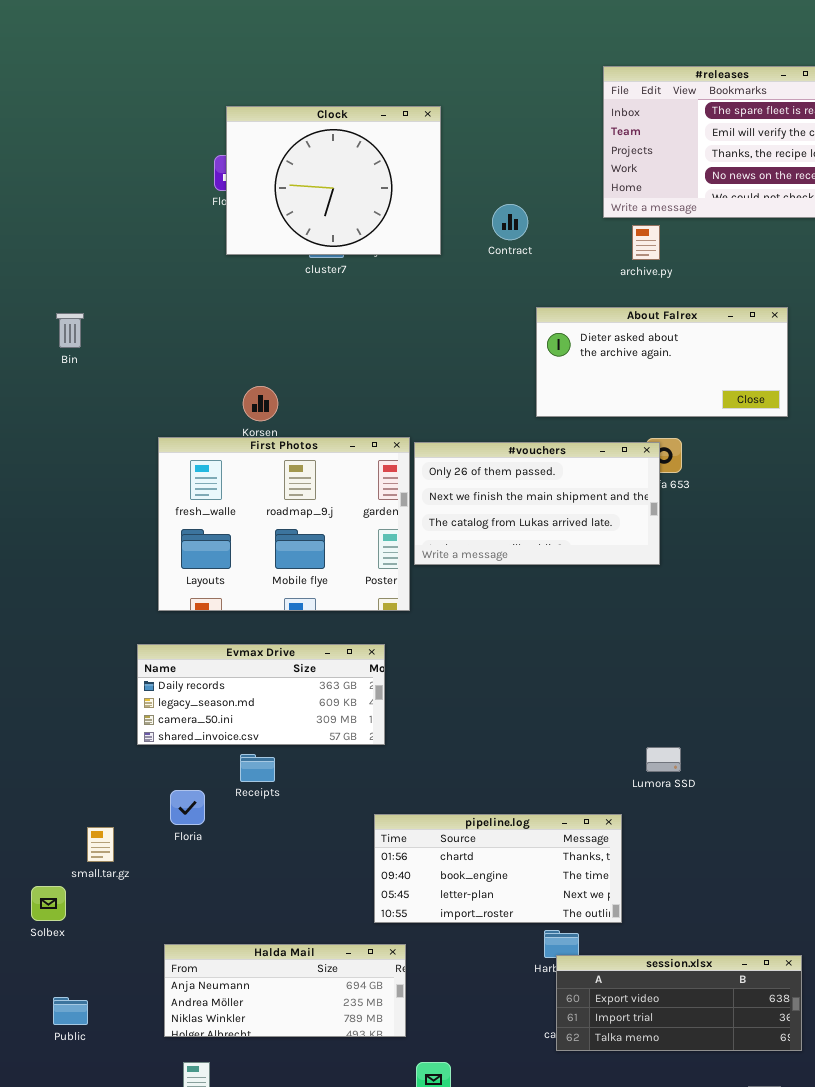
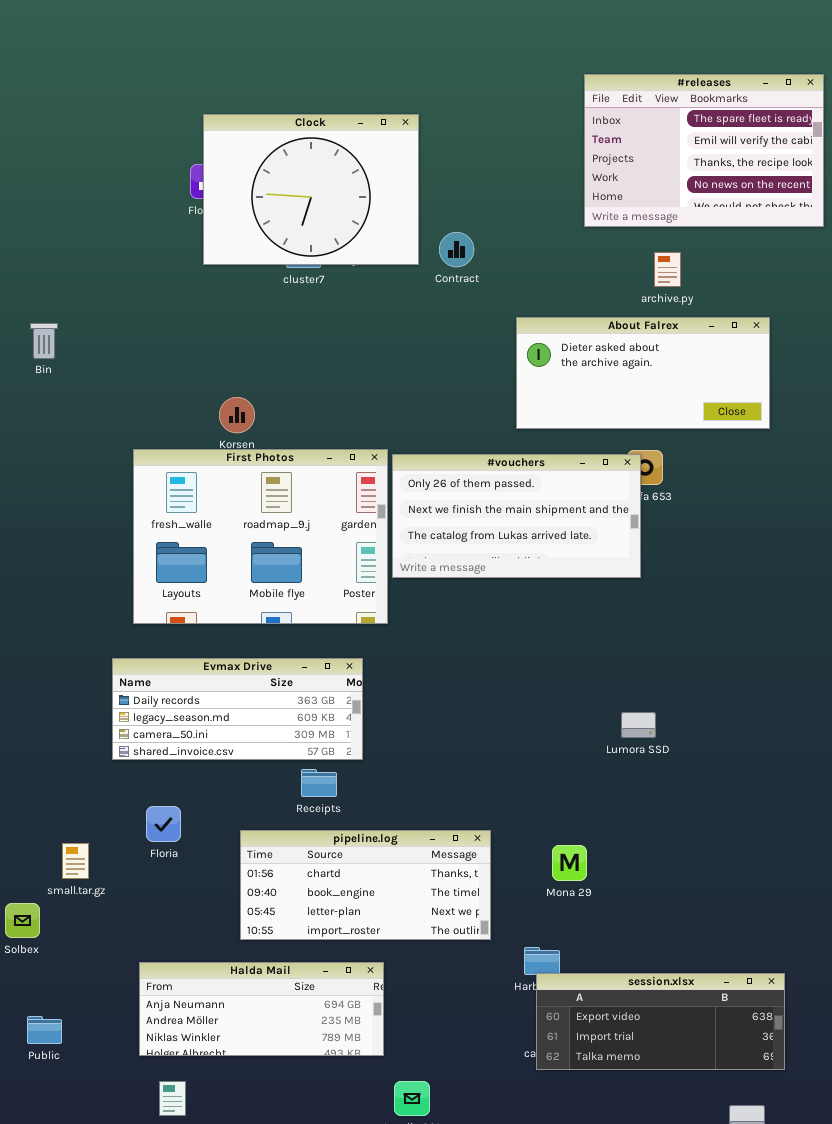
Contract: [492,204,528,240] -> [439,232,474,267], moved
archive.py: [632,225,660,260] -> [654,252,681,287], moved
Lumora SSD: [646,747,681,772] -> [621,712,656,738], moved
Receipts: [240,754,275,782] -> [301,769,337,797], moved
pipeline.log: [374,814,622,923] -> [240,830,491,940], moved

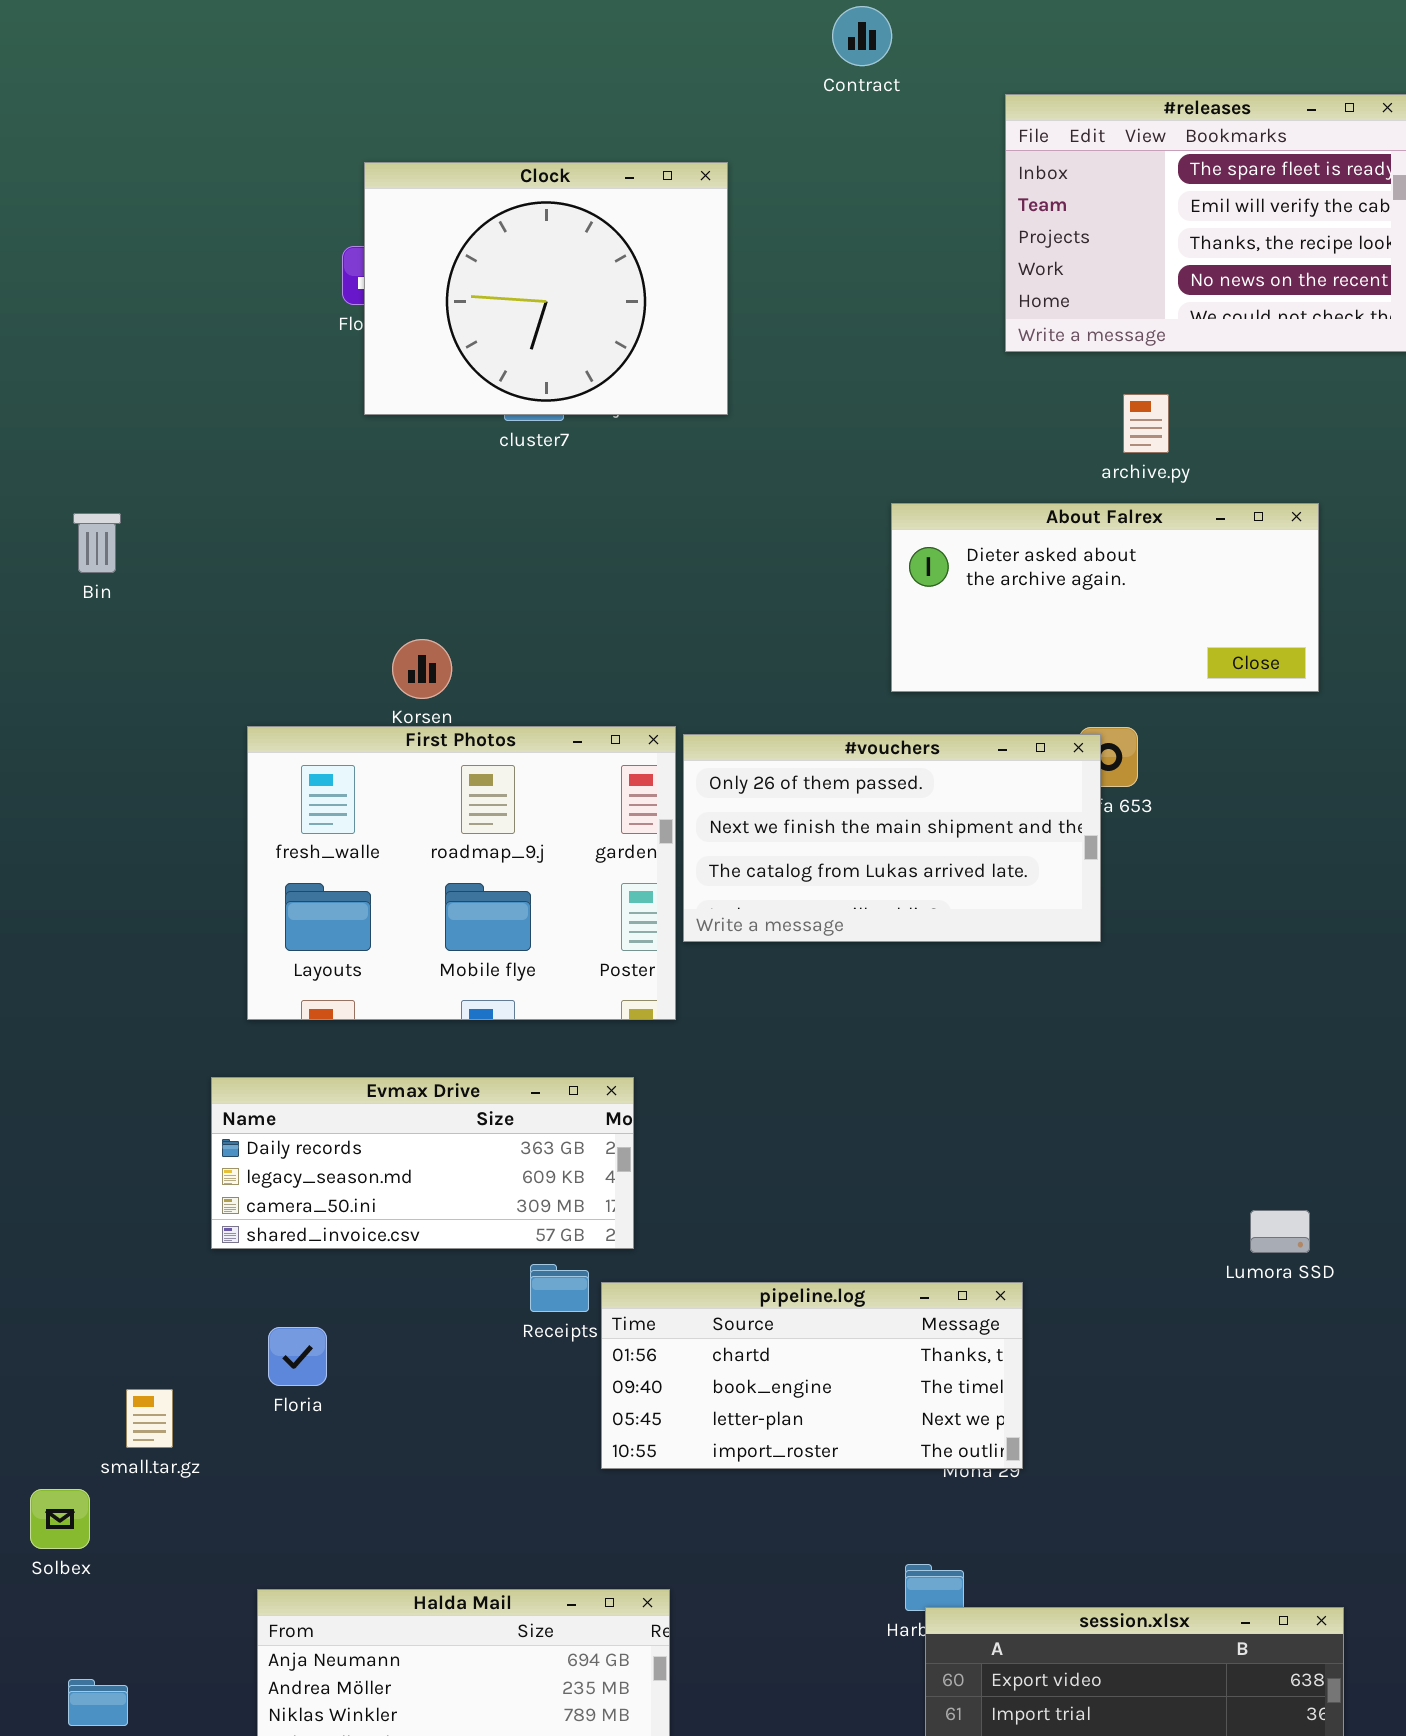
Contract: [439,232,474,267] -> [832,6,892,66], moved
Lumora SSD: [621,712,656,738] -> [1250,1210,1310,1253], moved
pipeline.log: [240,830,491,940] -> [601,1282,1023,1469], moved

